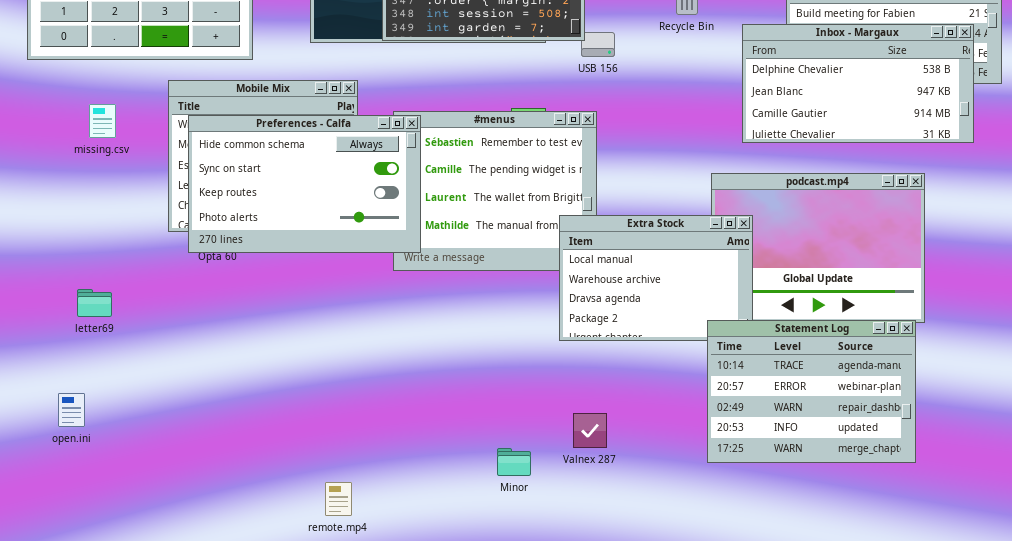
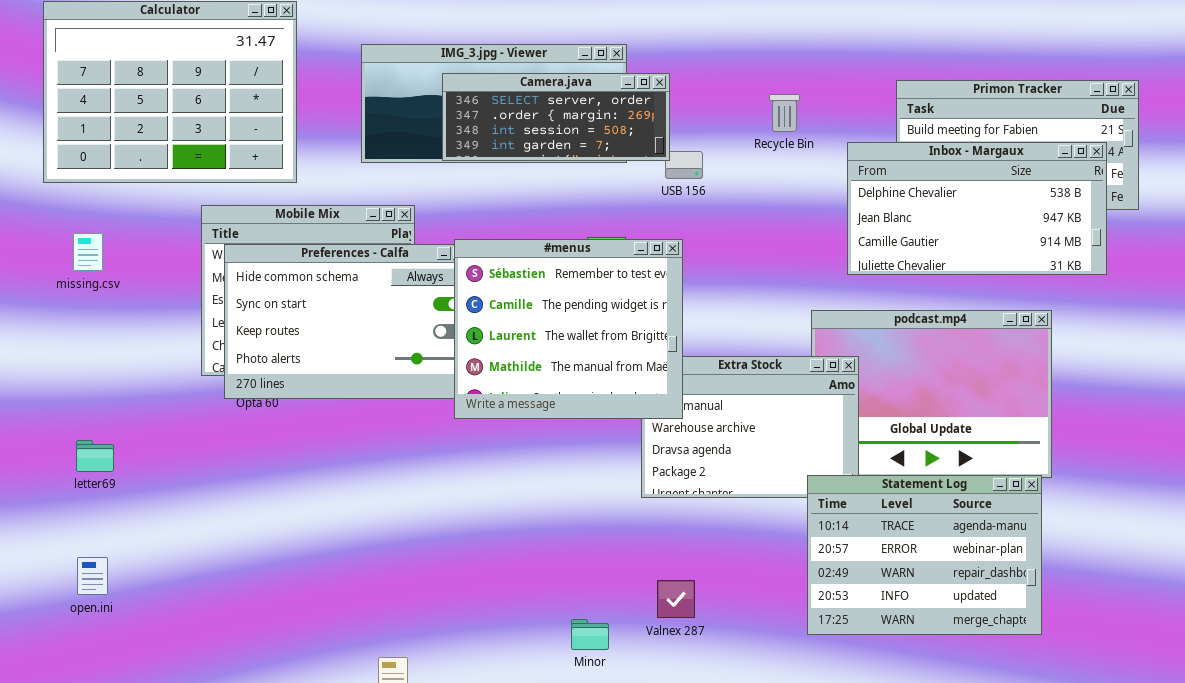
missing.csv: [89,104,116,138] -> [73,233,103,271], moved
#menus: [393,111,597,271] -> [454,239,683,419], raised
letter69: [77,289,112,317] -> [76,440,114,472], moved

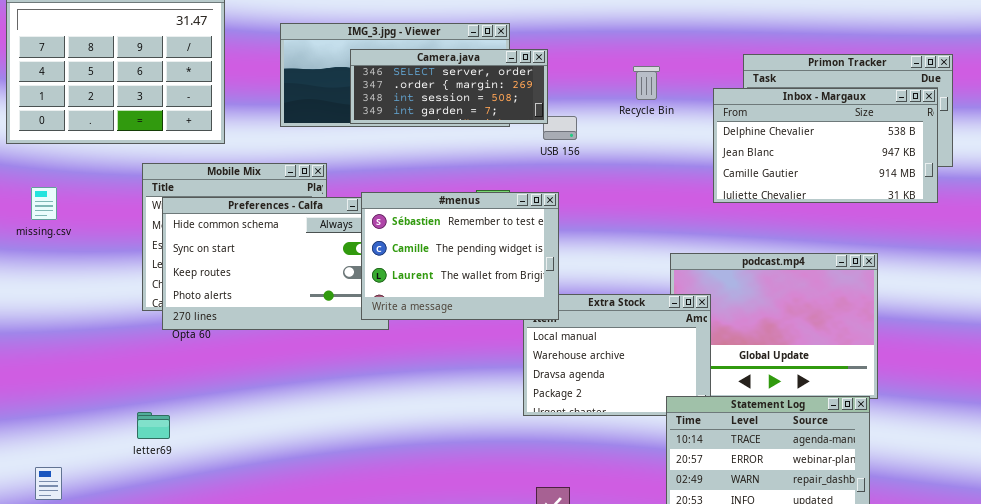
Inbox - Margaux: [847,142,1107,275] -> [713,88,938,203], moved
#menus: [454,239,683,419] -> [361,192,559,320], resized
letter69: [76,440,114,472] -> [137,412,170,439], moved

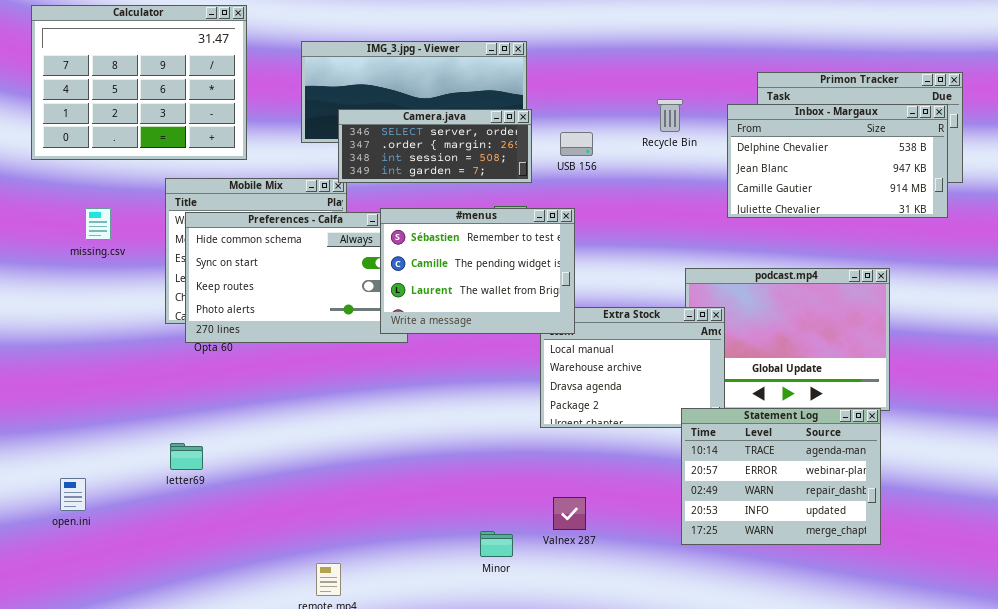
Camera.java: [350,49,548,124] -> [338,109,532,183], moved
Recycle Bin: [633,66,660,100] -> [657,99,683,132], moved
missing.csv: [31,187,57,220] -> [85,208,111,240], moved
letter69: [137,412,170,439] -> [170,443,203,470], moved

